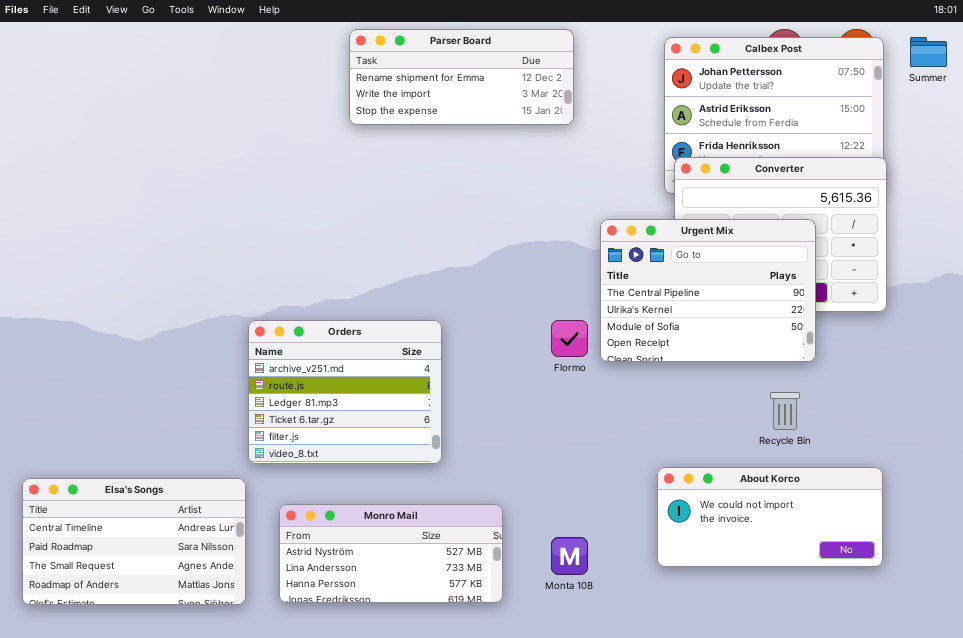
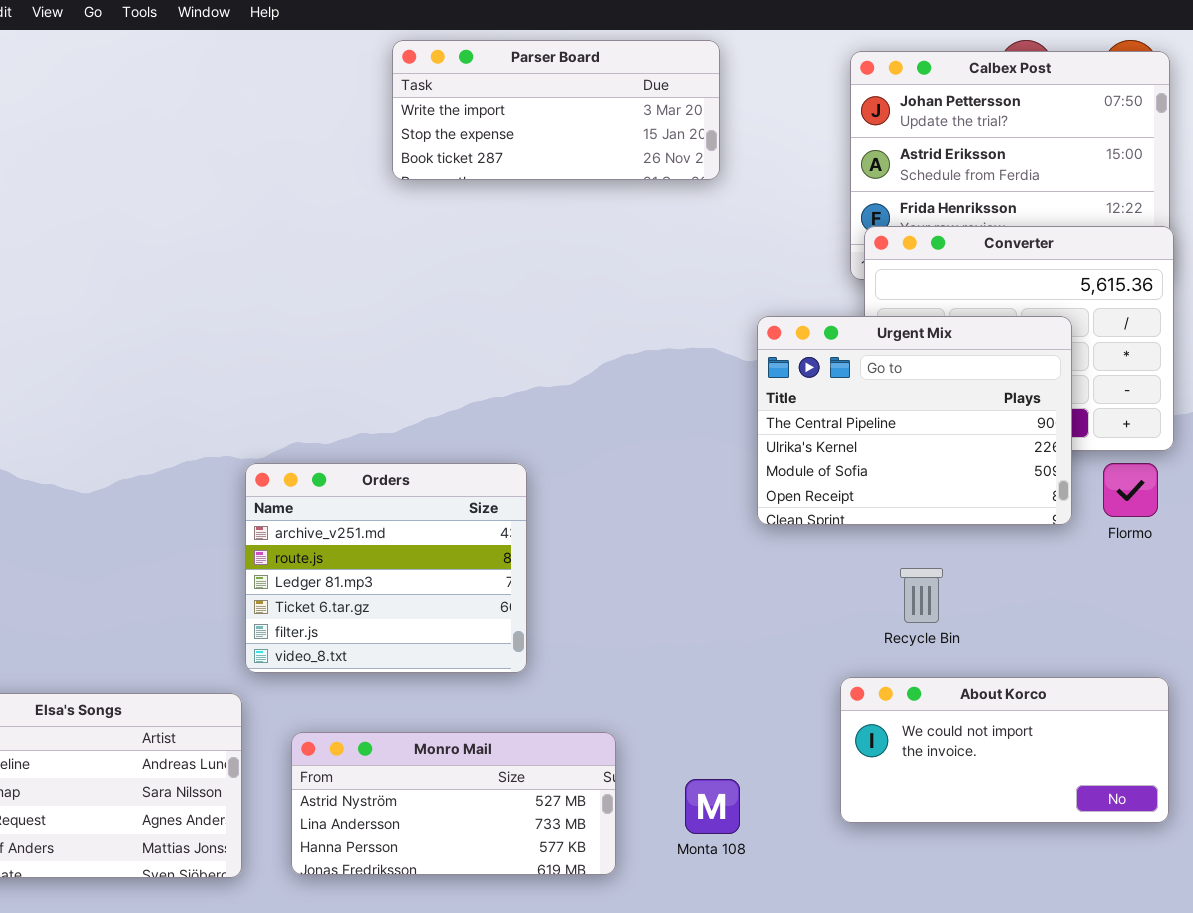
Parser Board: [349,29,574,125] -> [392,40,720,180], scrolled down 1 row
Flormo: [551,320,588,357] -> [1103,463,1158,517], moved
Recycle Bin: [770,392,800,430] -> [900,568,943,623], moved

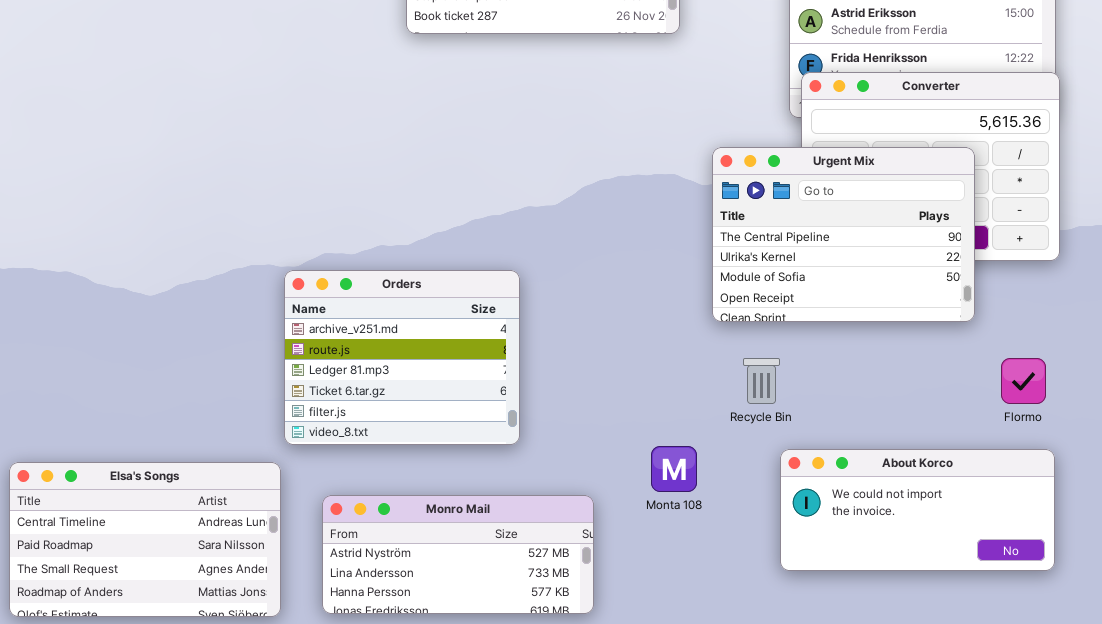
Flormo: [1103,463,1158,517] -> [1001,358,1046,404], moved
Recycle Bin: [900,568,943,623] -> [743,358,780,404], moved
Monta 108: [685,779,740,834] -> [651,446,697,492], moved

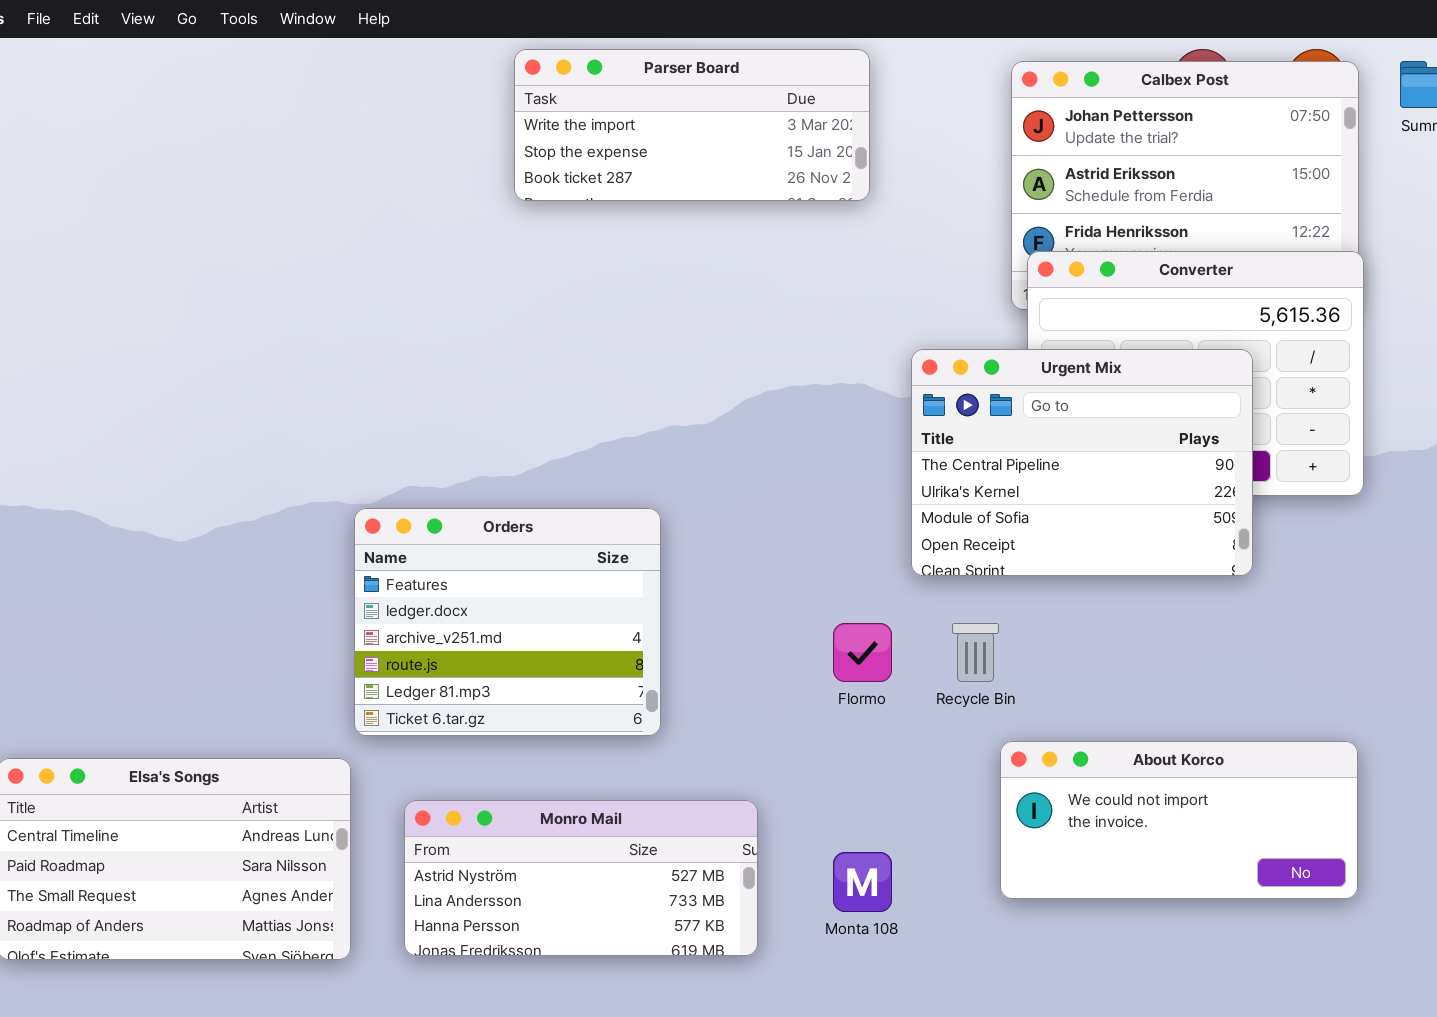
Orders: [284,270,520,445] -> [354,508,661,736], scrolled up 2 rows
Flormo: [1001,358,1046,404] -> [833,623,892,682], moved
Monta 108: [651,446,697,492] -> [833,852,892,912], moved

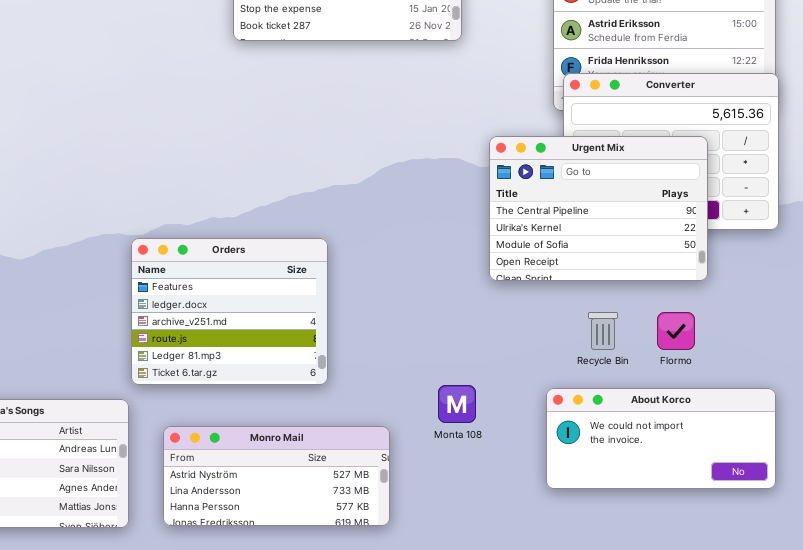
Flormo: [833,623,892,682] -> [657,312,695,350], moved
Recycle Bin: [952,623,999,682] -> [588,312,618,350], moved
Monta 108: [833,852,892,912] -> [438,385,476,423], moved

